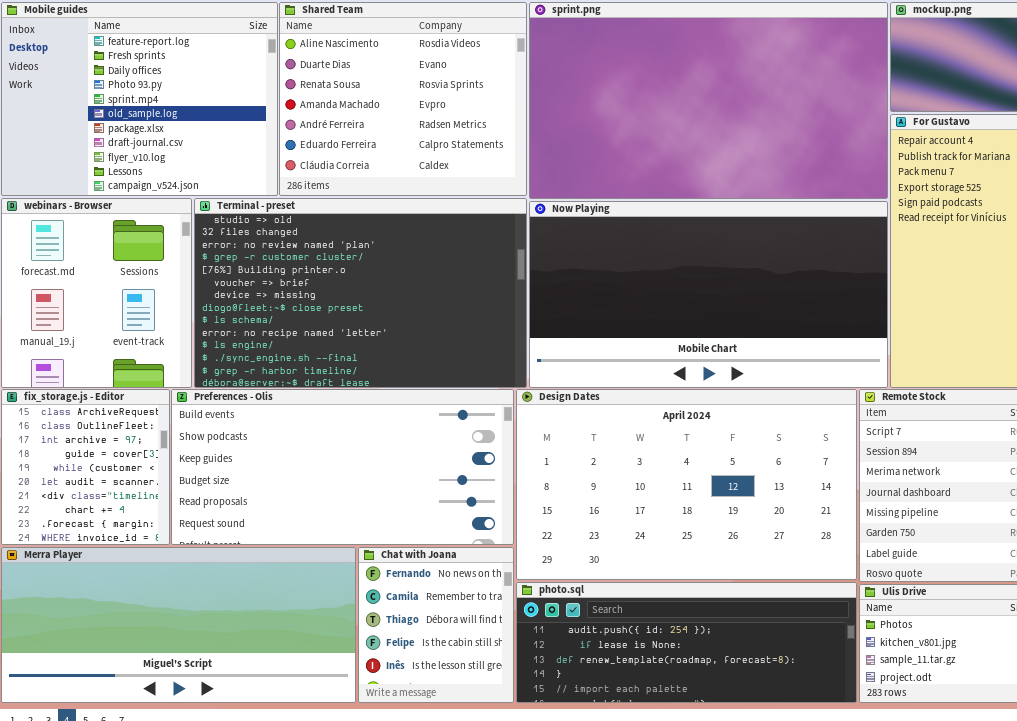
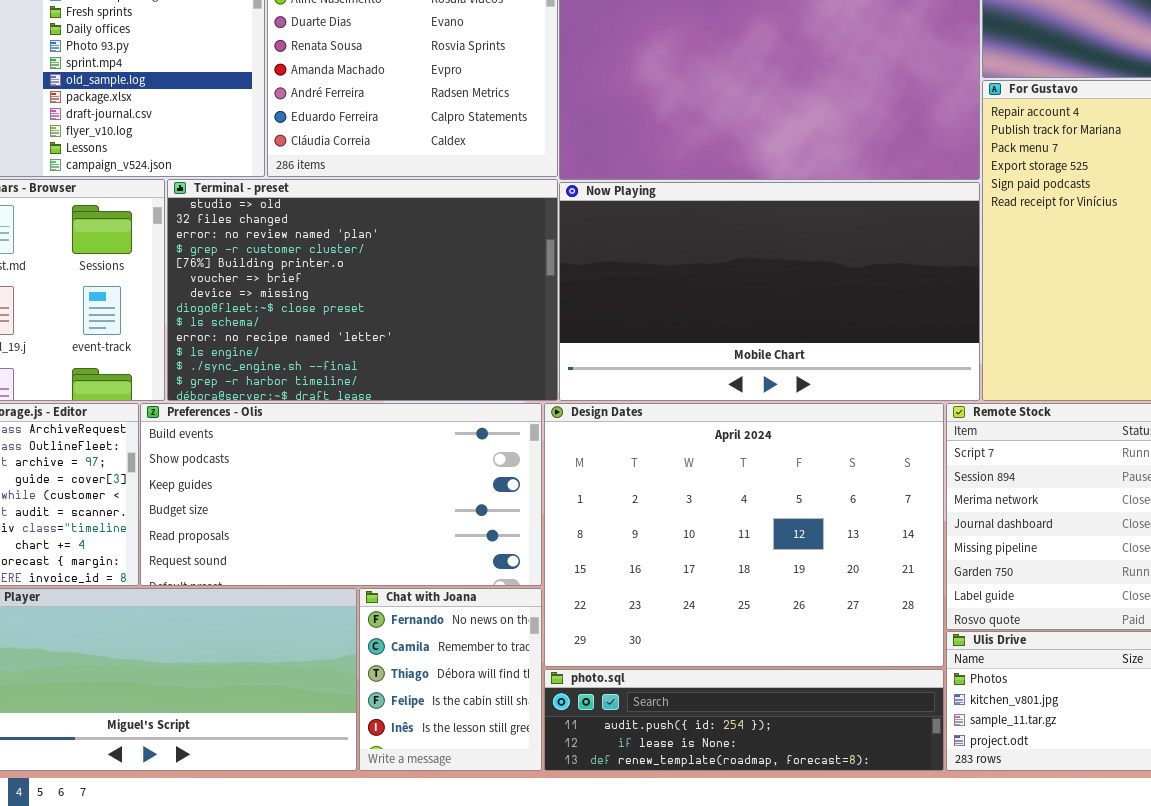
Design Dates: [516,389,857,580] -> [544,403,944,667], resized
photo.sql: [516,582,857,703] -> [544,669,944,771], resized

